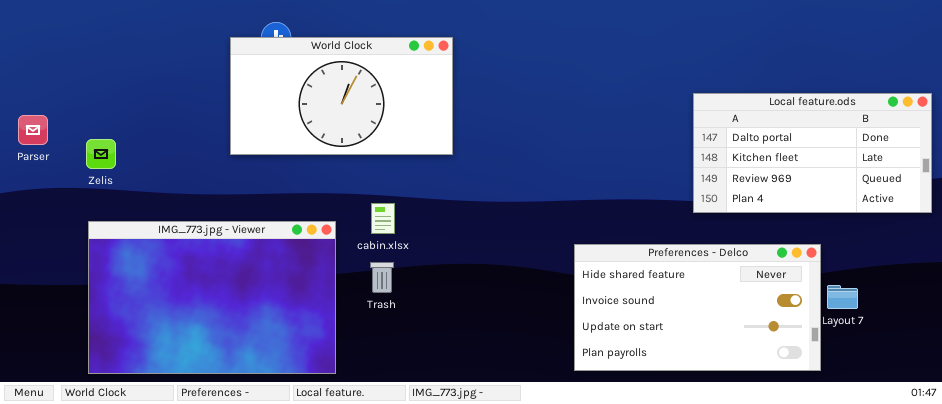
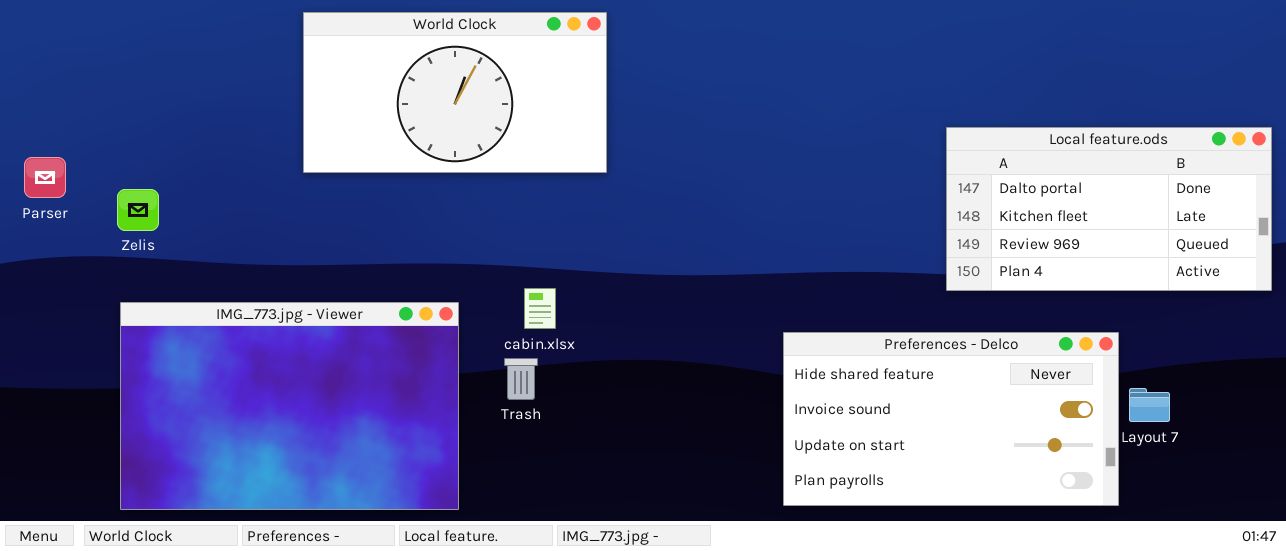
World Clock: [230,37,453,155] -> [303,12,607,173], moved
cabin.xlsx: [371,203,395,234] -> [524,288,556,329], moved

